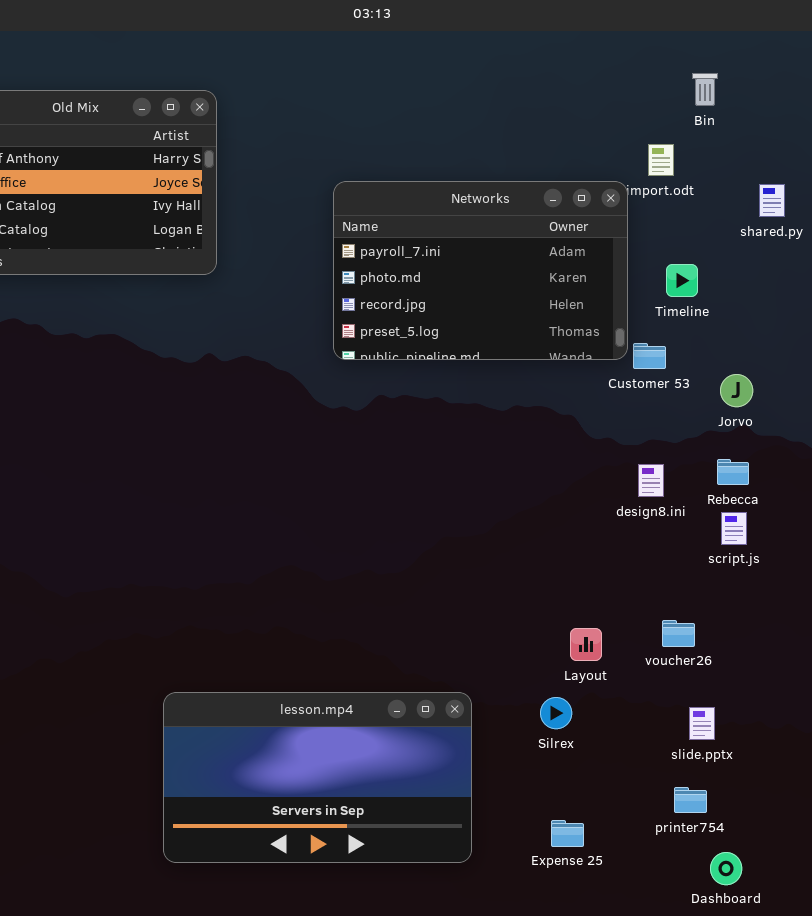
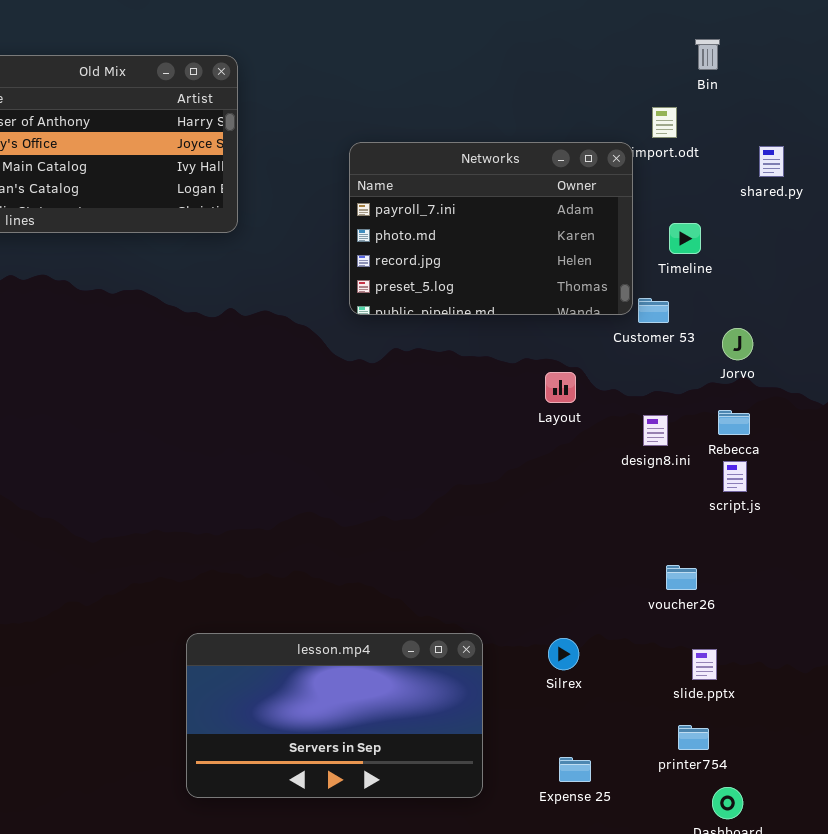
Layout: [570,628,602,661] -> [545,372,576,403], moved

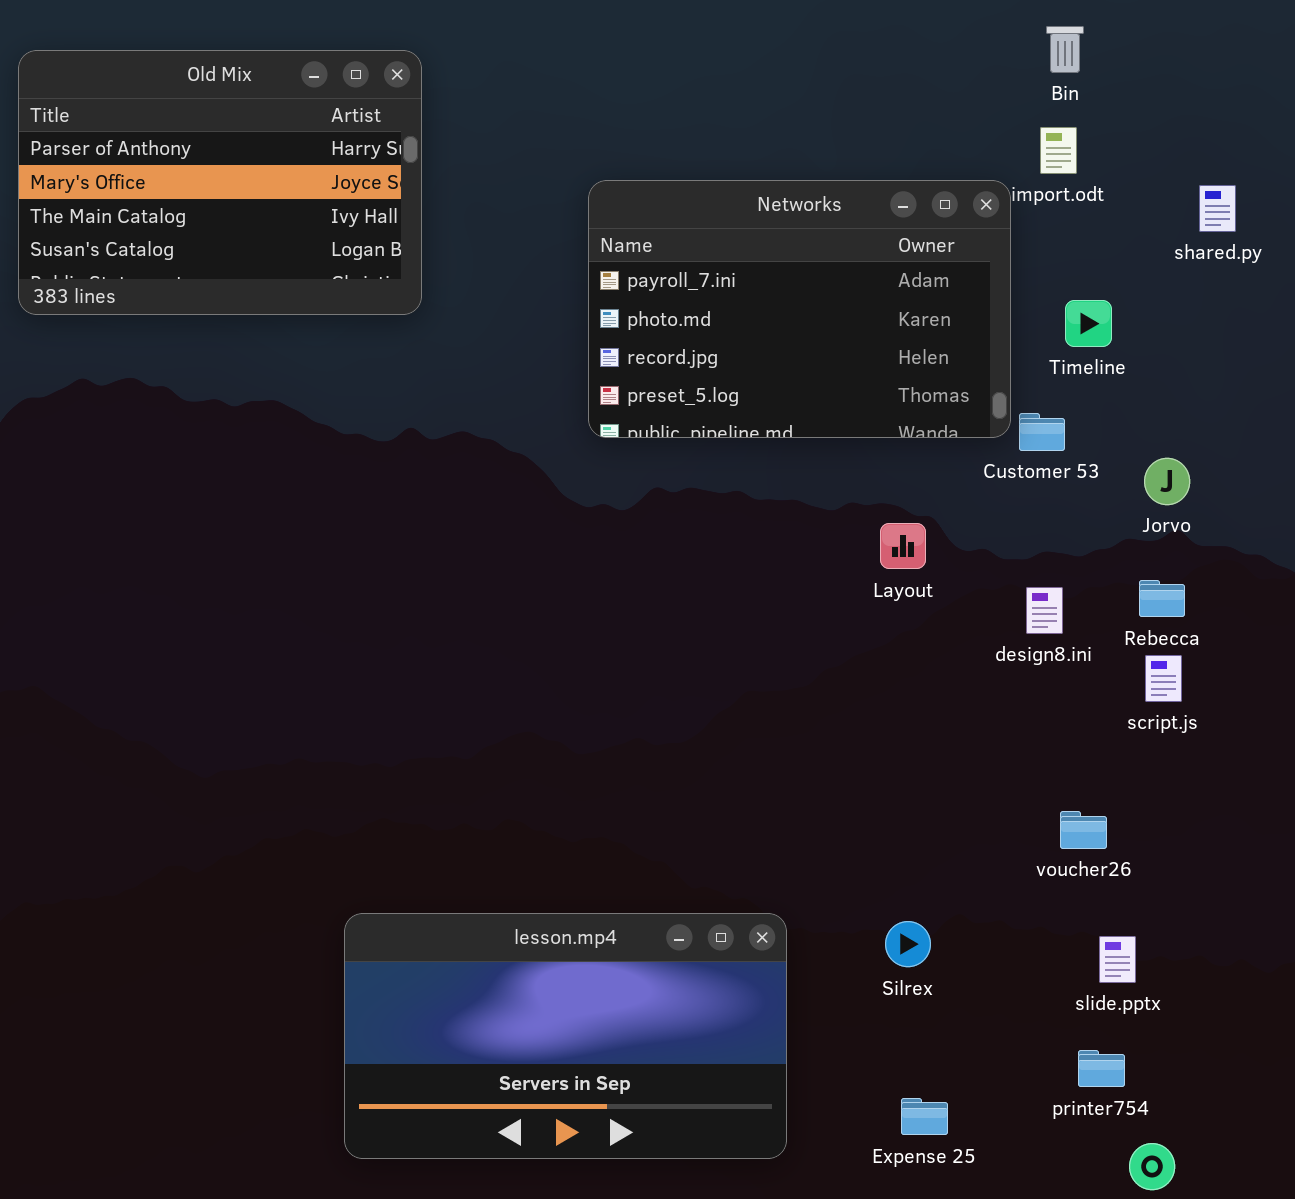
Bin: [695,39,720,70] -> [1046,26,1084,73], moved

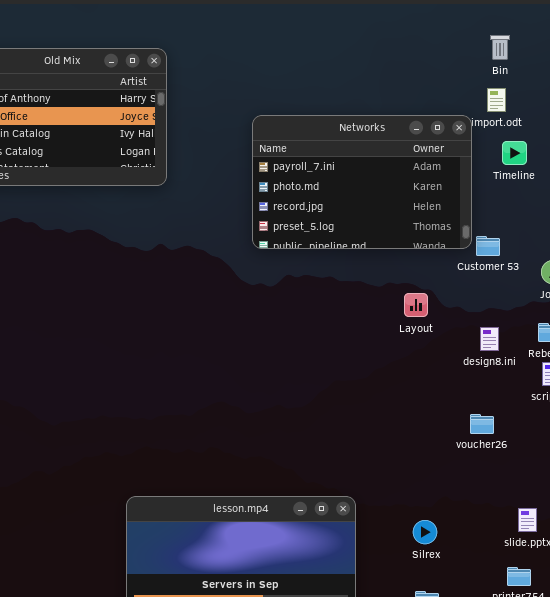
Timeline: [1065,300,1112,347] -> [502,141,527,165], moved
voucher26: [1060,811,1107,849] -> [470,414,494,434], moved
Silrex: [885,921,931,967] -> [413,520,437,544], moved

